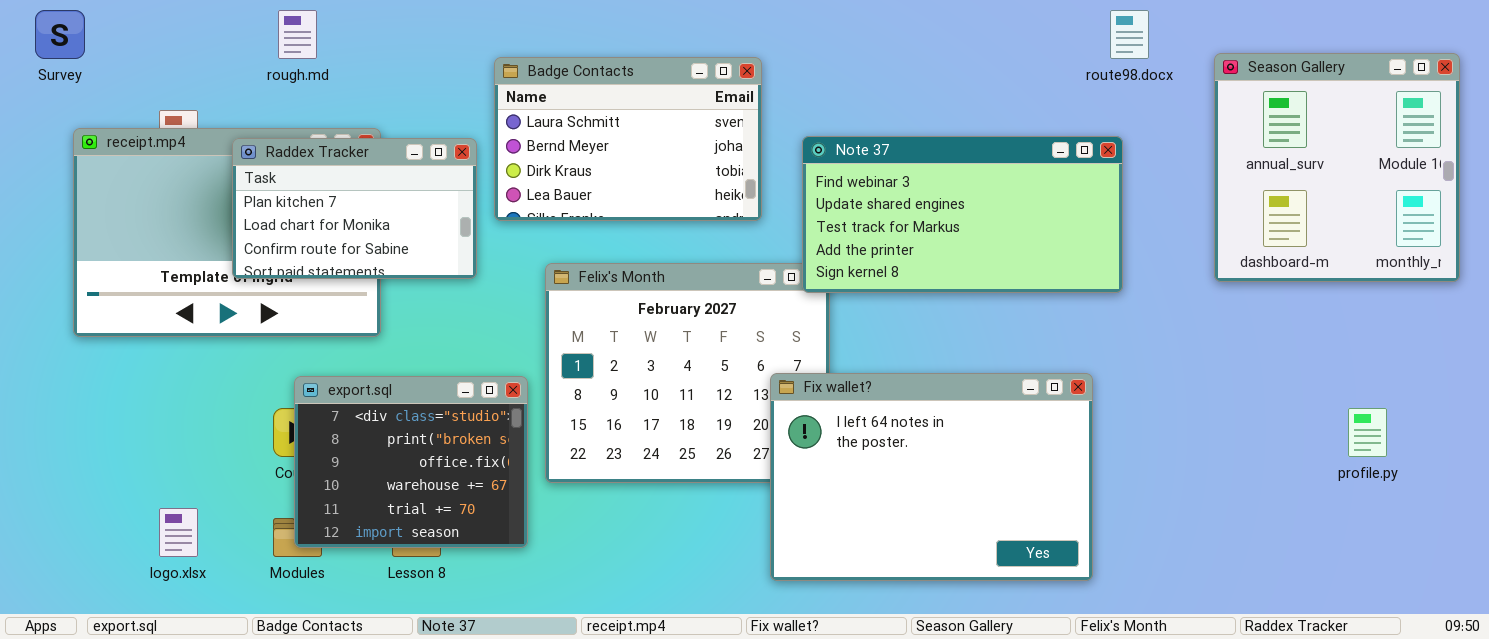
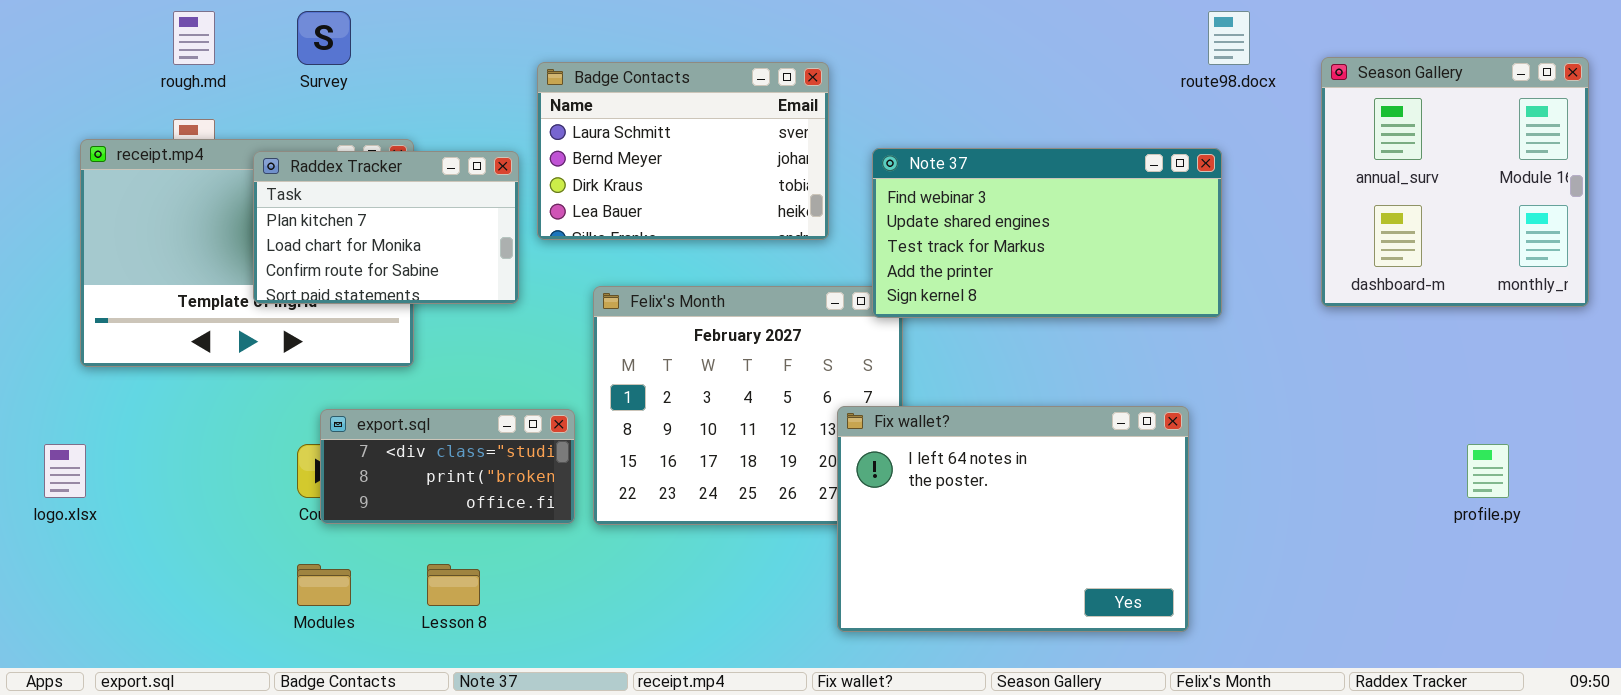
Survey: [35,10,85,59] -> [297,11,351,65], moved
rough.md: [278,10,317,59] -> [173,11,215,65], moved
export.sql: [294,376,528,548] -> [320,409,575,524], resized
logo.xlsx: [159,508,198,557] -> [44,444,86,498], moved

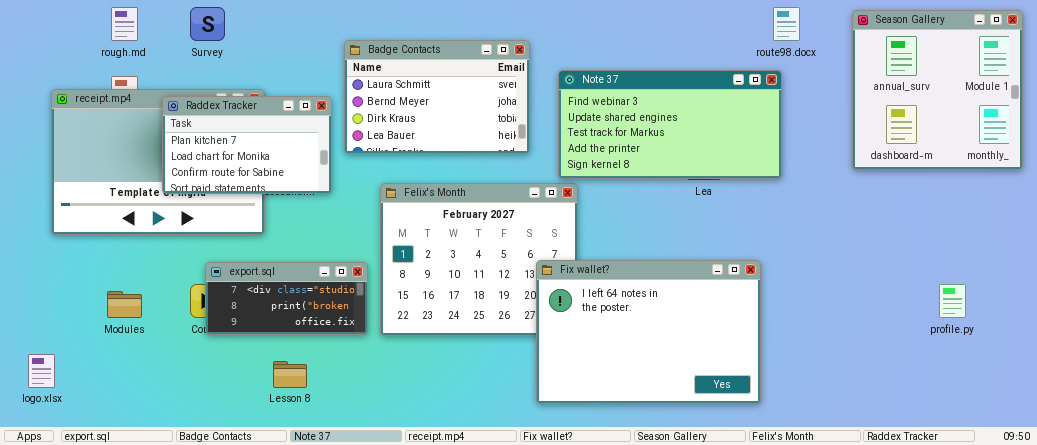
Season Gallery: [1321,57,1589,307] -> [852,10,1023,170], moved
Note 37: [872,148,1222,318] -> [558,70,782,179], moved
logo.xlsx: [44,444,86,498] -> [28,354,55,388], moved
Modules: [297,564,351,606] -> [107,291,142,318], moved

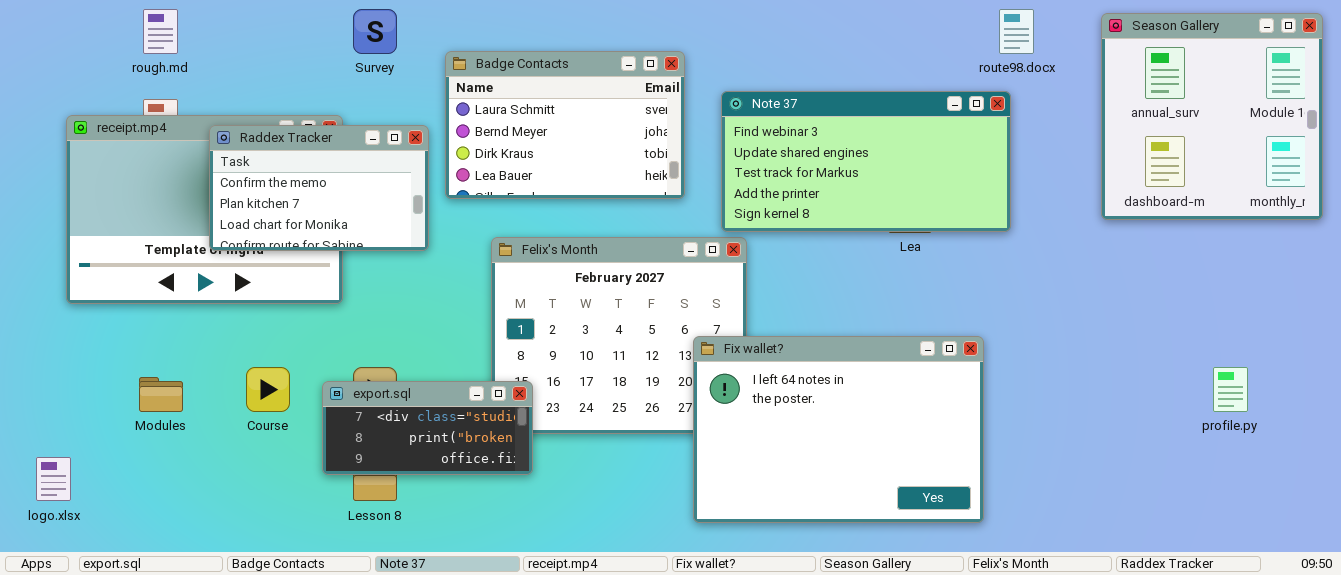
Survey: [190,7,225,41] -> [353,9,397,54], moved
Raddex Tracker: [162,96,332,194] -> [209,125,429,251], scrolled up 1 row
export.sql: [205,262,368,335] -> [322,381,533,475], moved

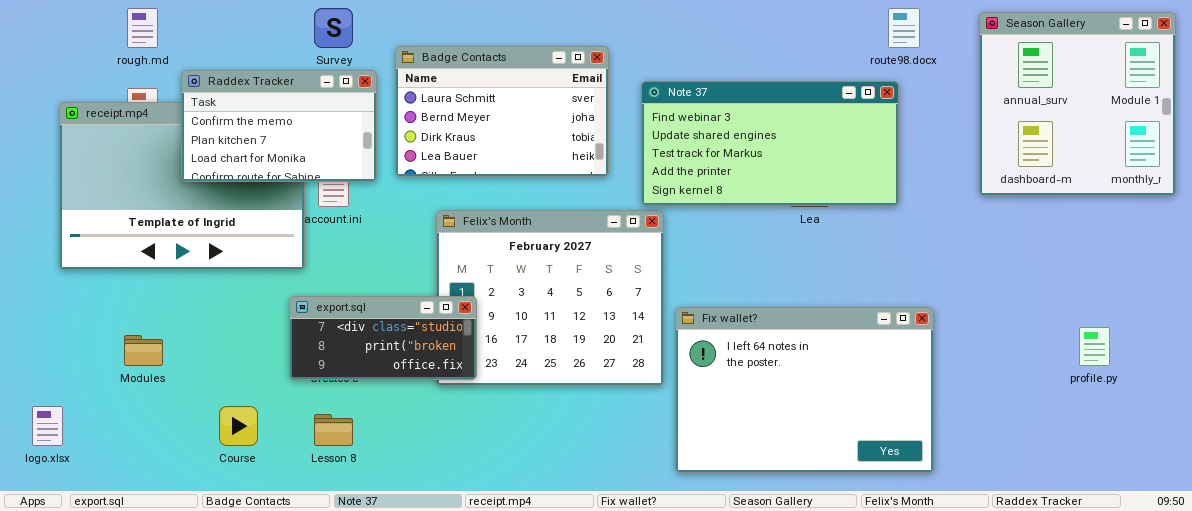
Raddex Tracker: [209,125,429,251] -> [181,70,377,182], moved
Fix wallet?: [693,336,984,523] -> [675,307,934,473], moved
Course: [246,367,290,412] -> [219,406,258,446], moved
export.sql: [322,381,533,475] -> [289,296,477,380], moved

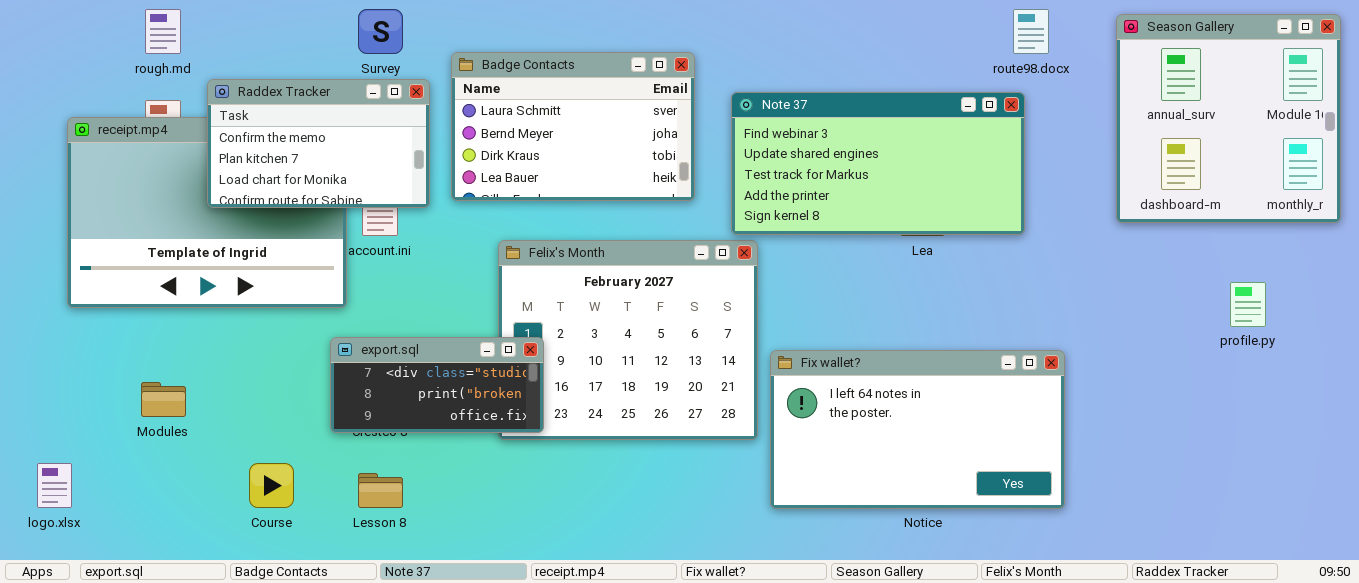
Fix wallet?: [675,307,934,473] -> [770,350,1065,509], resized
profile.py: [1079,327,1110,366] -> [1230,282,1266,327], moved

